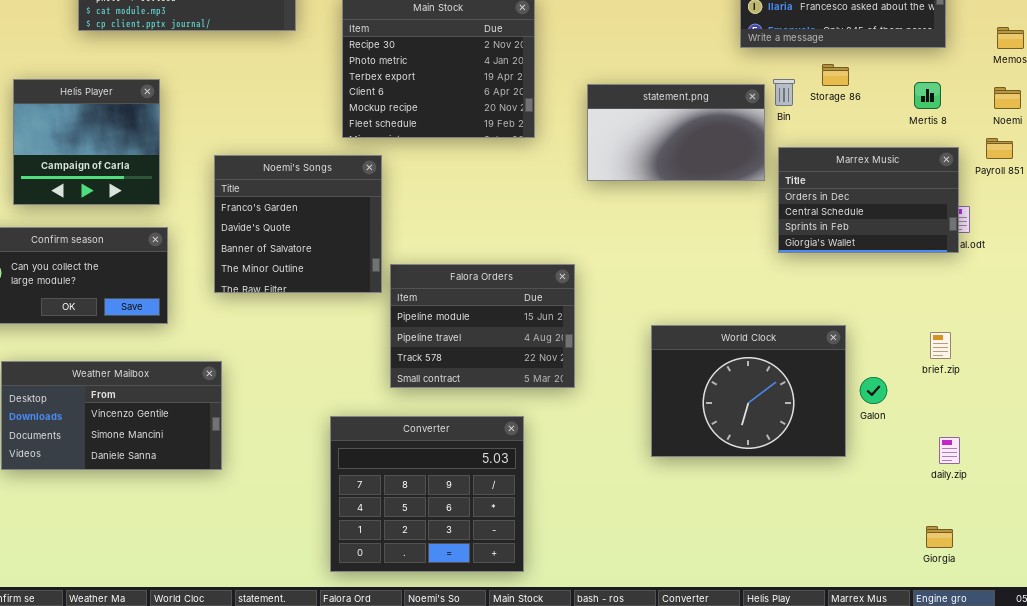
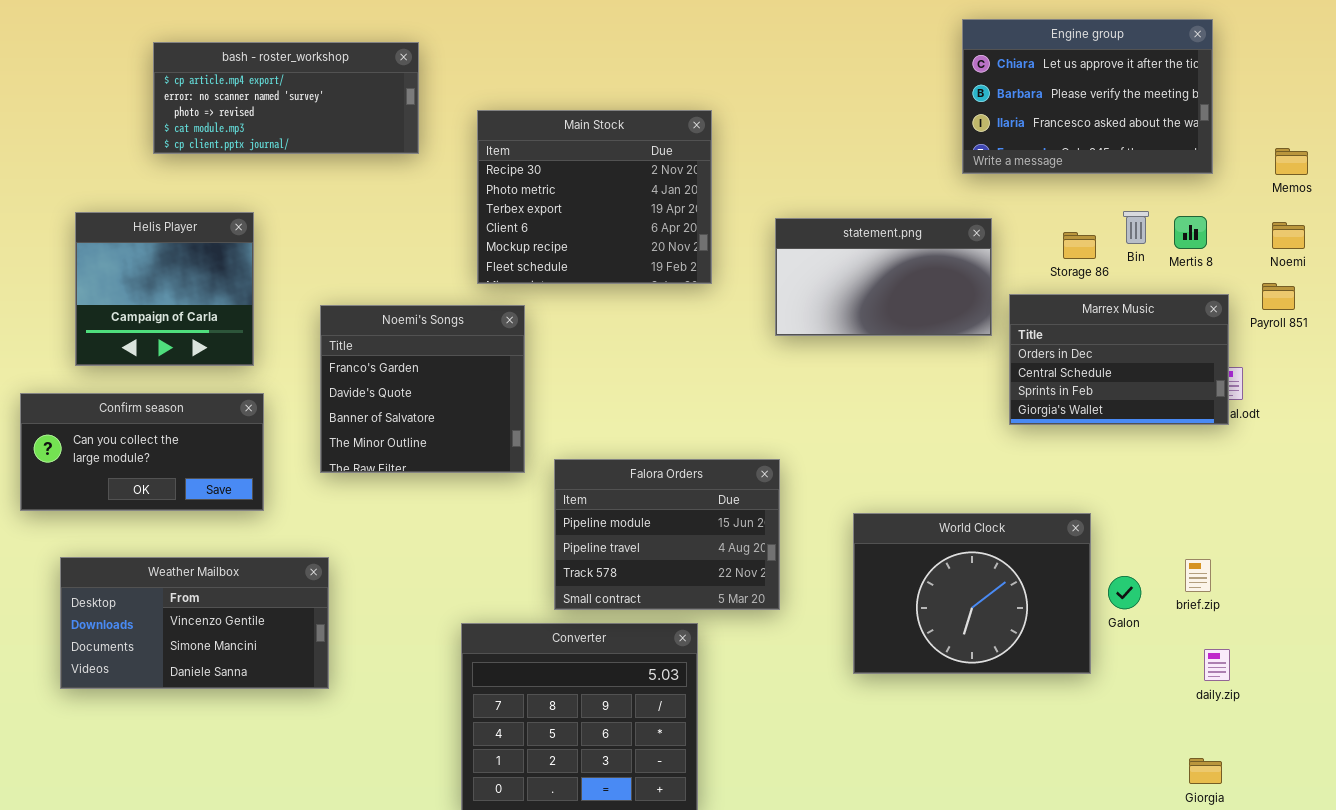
Storage 86: [822,64,849,86] -> [1063,232,1096,259], moved
Bin: [773,79,795,106] -> [1123,211,1149,244], moved
Falora Orders: [390,264,575,388] -> [554,459,780,610], moved
brief.zip: [930,332,951,359] -> [1185,559,1211,592], moved

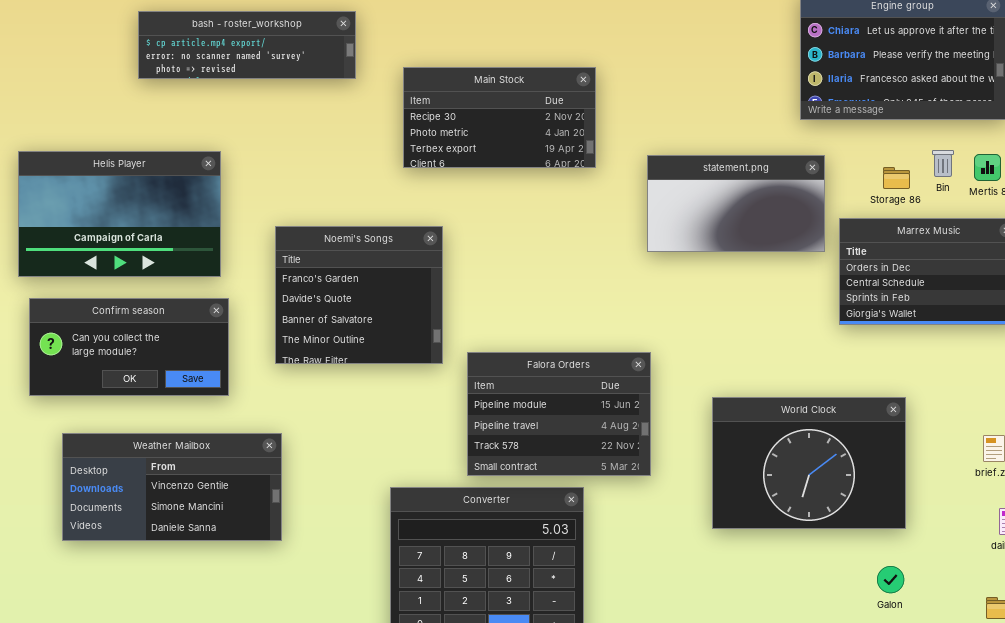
bash - roster_workshop: [153,42,419,154] -> [138,11,356,79], resized
Main Stock: [477,110,712,284] -> [403,67,596,168], resized
Helis Player: [75,212,254,366] -> [18,151,221,277], resized
Galon: [1108,576,1141,609] -> [877,566,904,593], moved

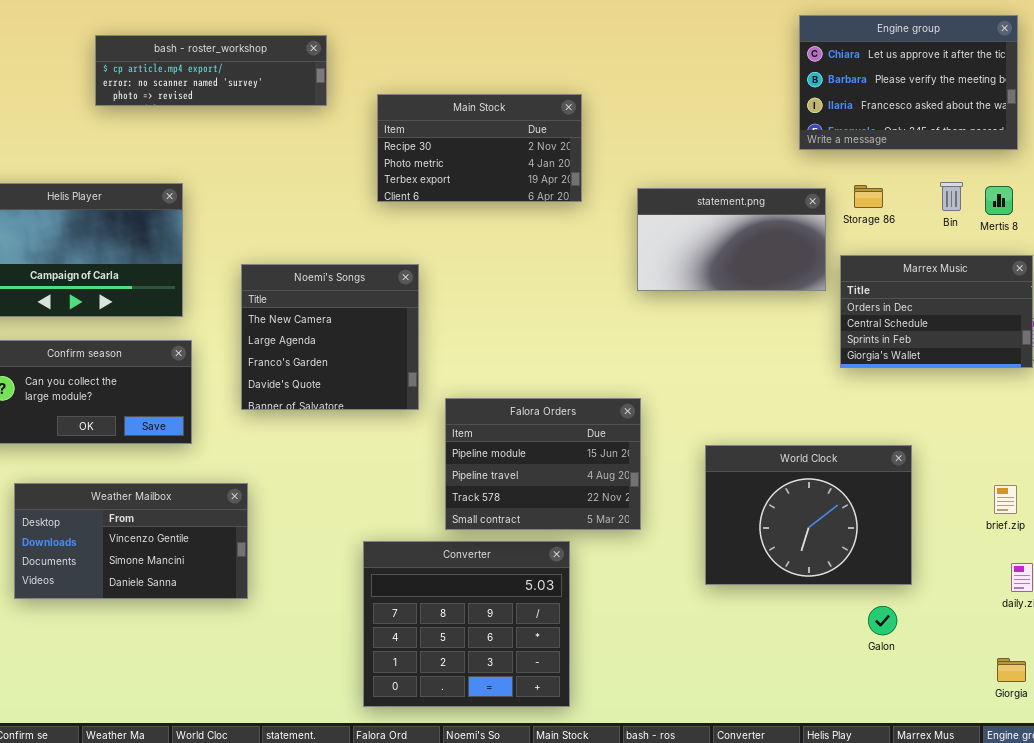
Storage 86: [883,167,910,189] -> [854,185,883,208], moved
Noemi's Songs: [275,226,443,364] -> [241,264,419,410], scrolled up 2 rows
Galon: [877,566,904,593] -> [868,606,897,635], moved

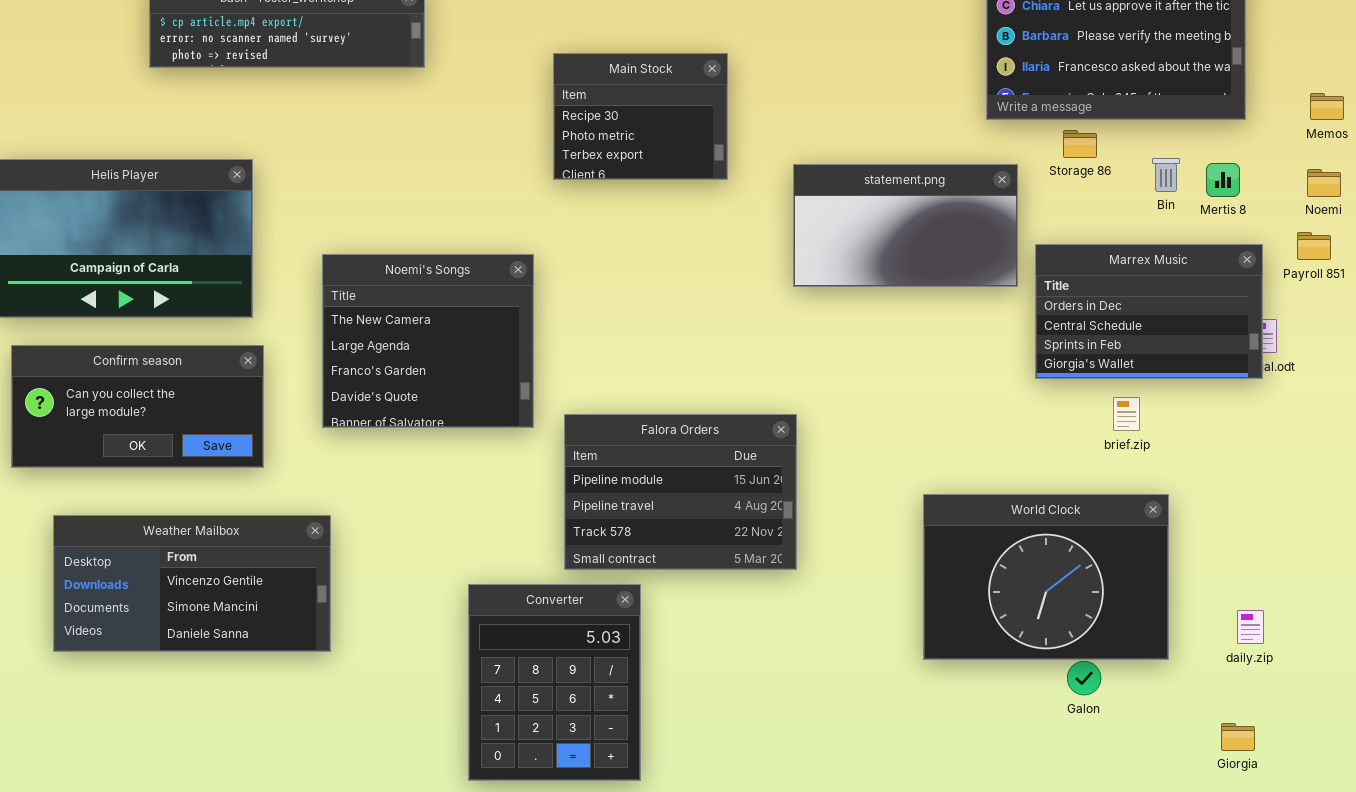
Main Stock: [377,94,582,202] -> [553,53,728,180], resized
Storage 86: [854,185,883,208] -> [1063,130,1097,158], moved
World Clock: [705,445,912,585] -> [923,494,1169,660], moved
brief.zip: [994,485,1017,514] -> [1113,397,1140,431], moved
Converter: [363,541,570,707] -> [468,584,641,781], resized

